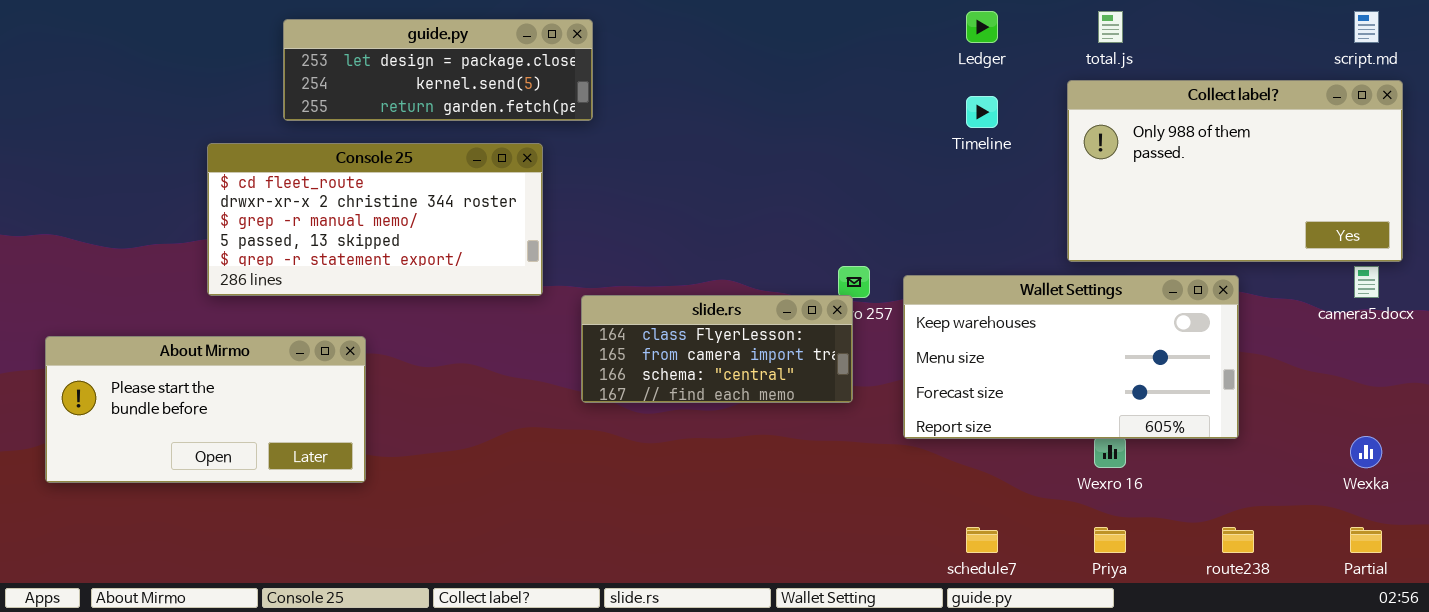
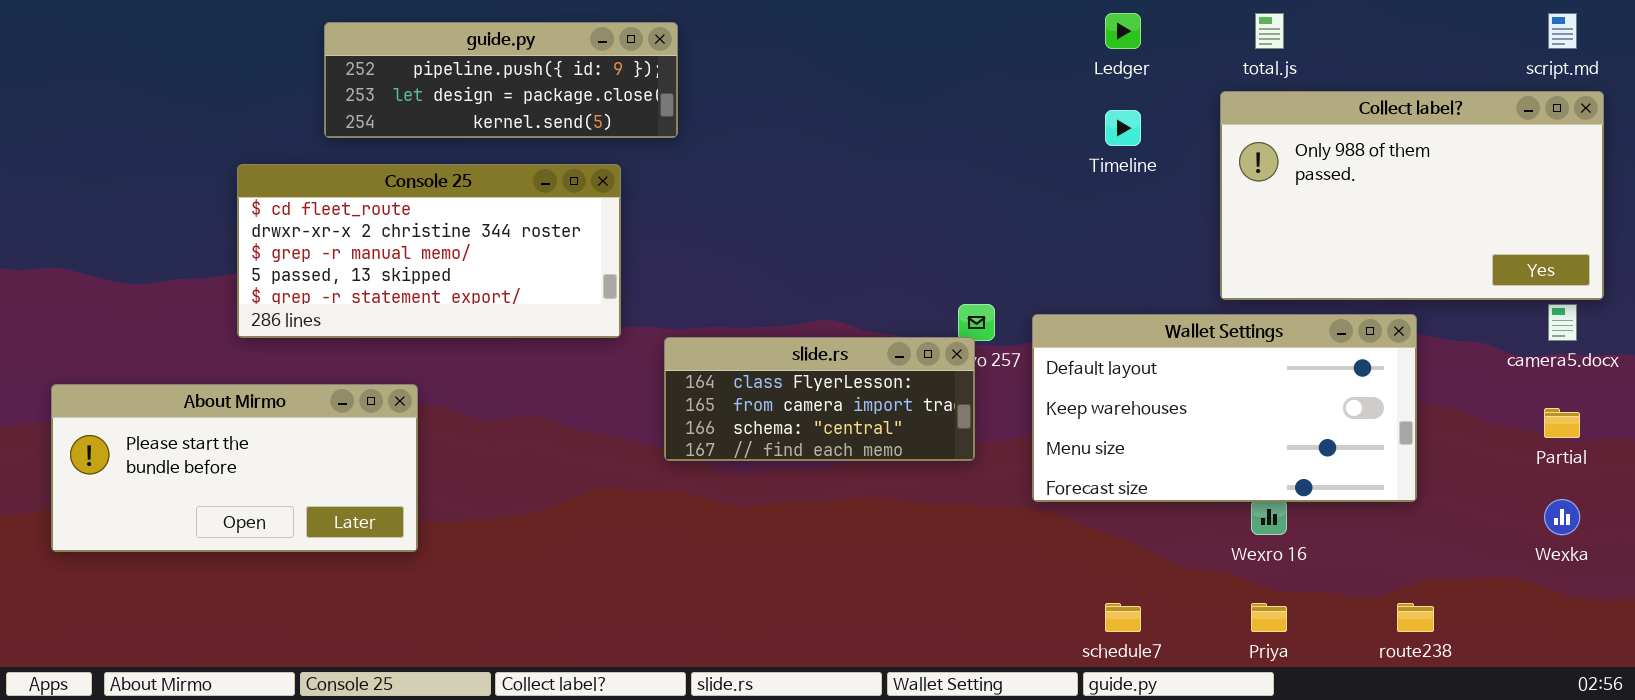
guide.py: [283,19,593,121] -> [324,22,678,138], scrolled up 1 row
Wallet Settings: [903,275,1239,439] -> [1032,314,1417,502], scrolled up 1 row
Partial: [1350,527,1382,553] -> [1544,408,1580,438], moved

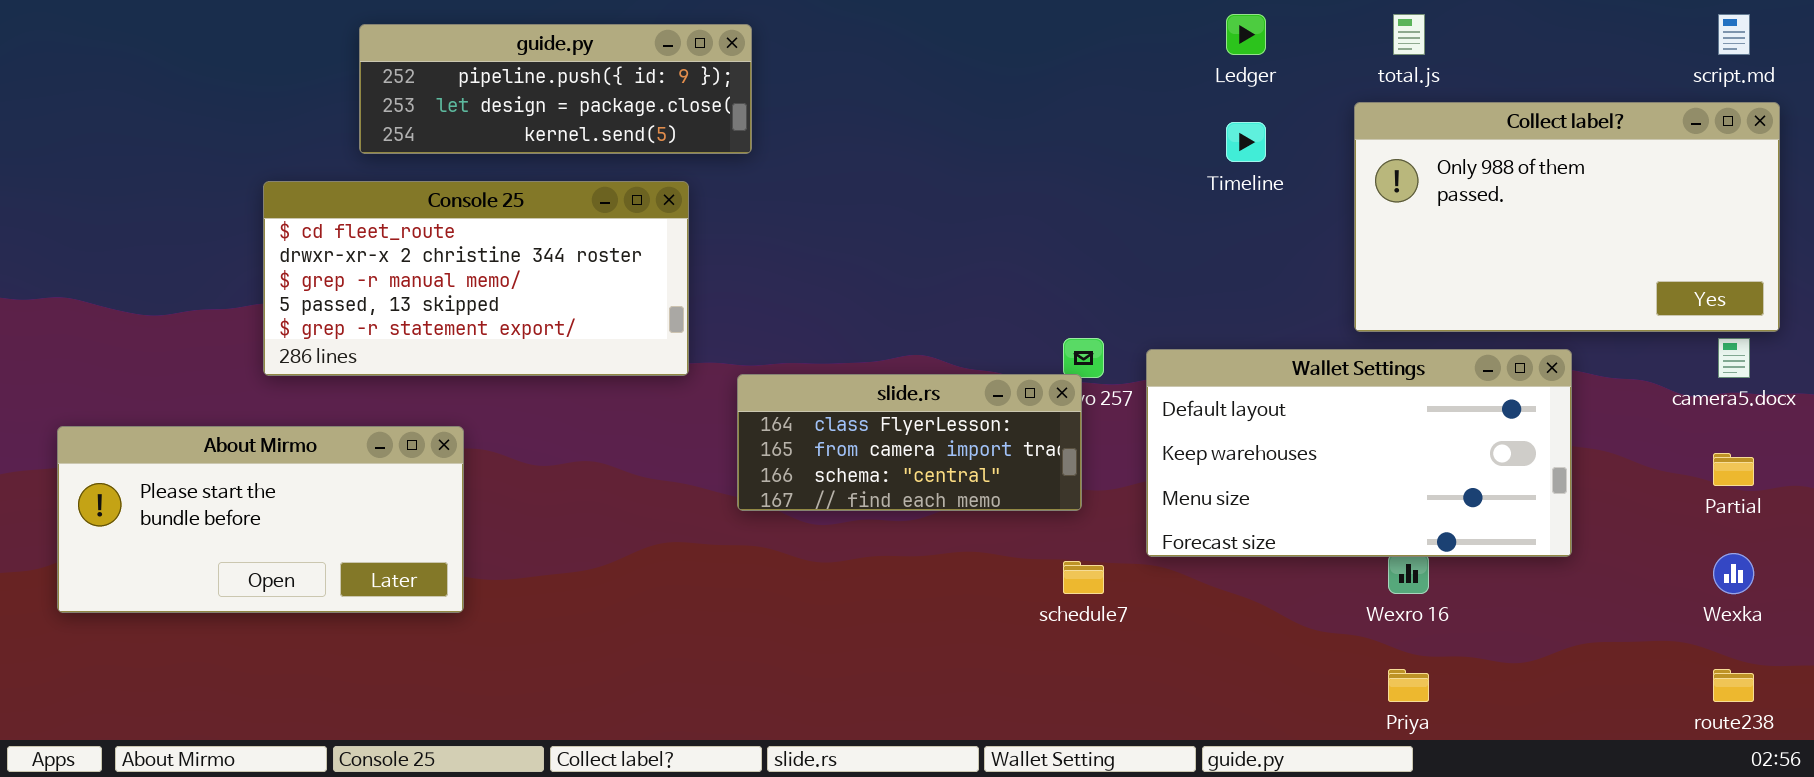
schedule7: [1105,603,1141,632] -> [1063,561,1104,594], moved
route238: [1397,603,1434,632] -> [1713,669,1754,702], moved

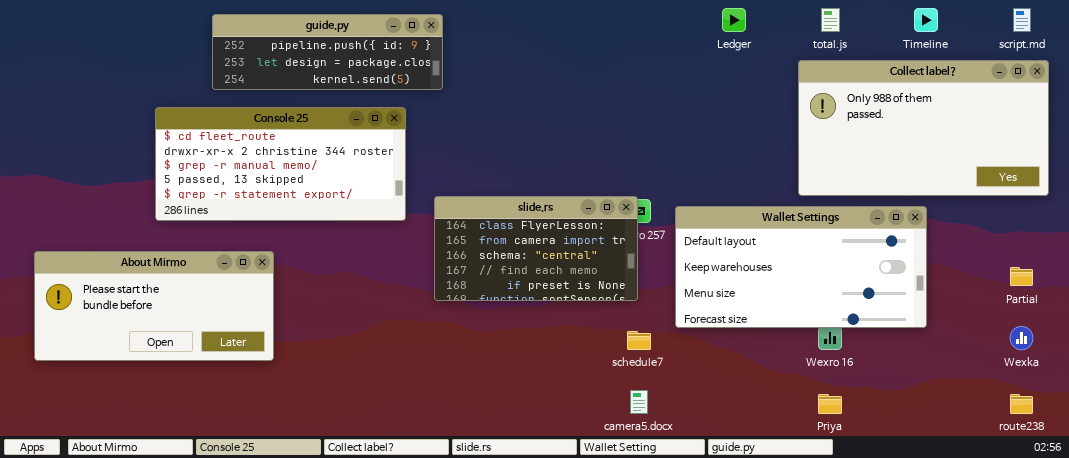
Timeline: [1226,122,1266,162] -> [914,8,938,32], moved
camera5.docx: [1718,338,1750,378] -> [630,390,648,414], moved
slide.rs: [737,374,1082,511] -> [434,196,638,301], resized

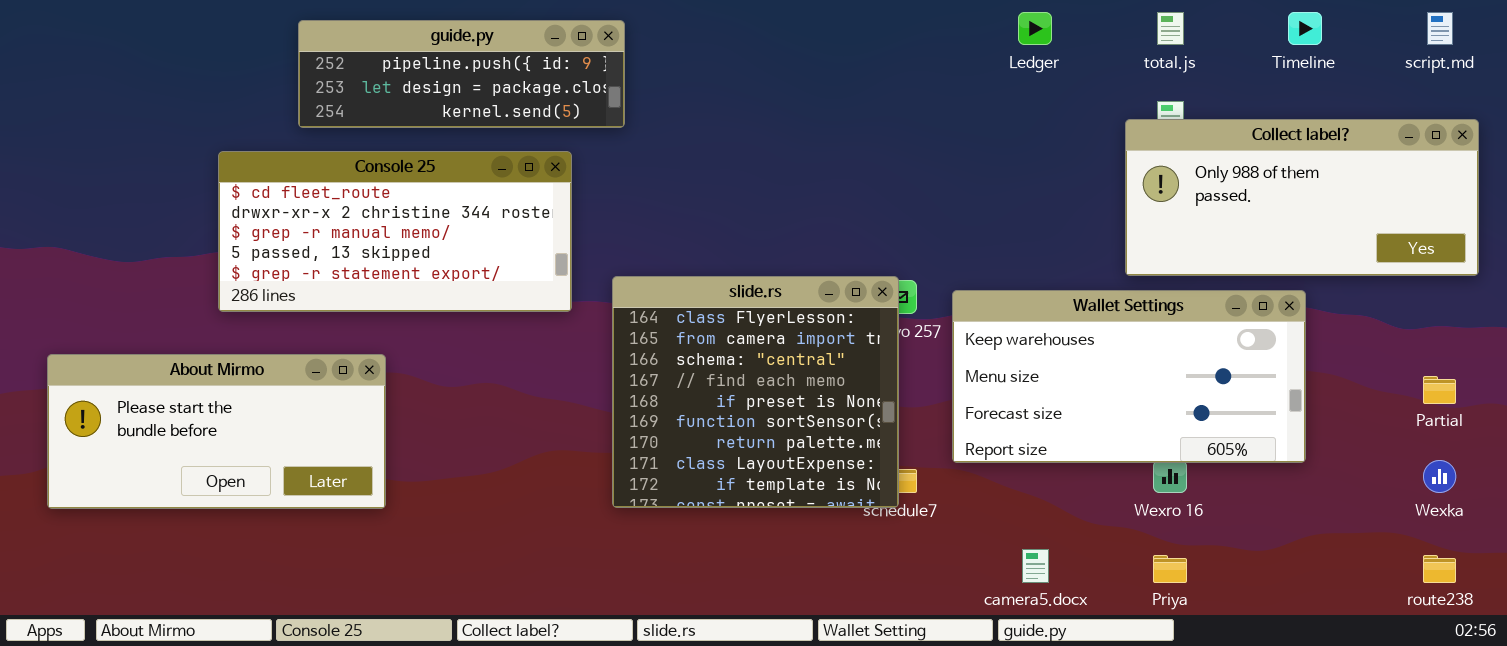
Collect label?: [798,60,1049,196] -> [1125,119,1479,276], resized
slide.rs: [434,196,638,301] -> [612,276,899,508], resized
Wallet Settings: [675,206,927,328] -> [952,290,1306,463], scrolled down 1 row
camera5.docx: [630,390,648,414] -> [1022,549,1049,583], moved

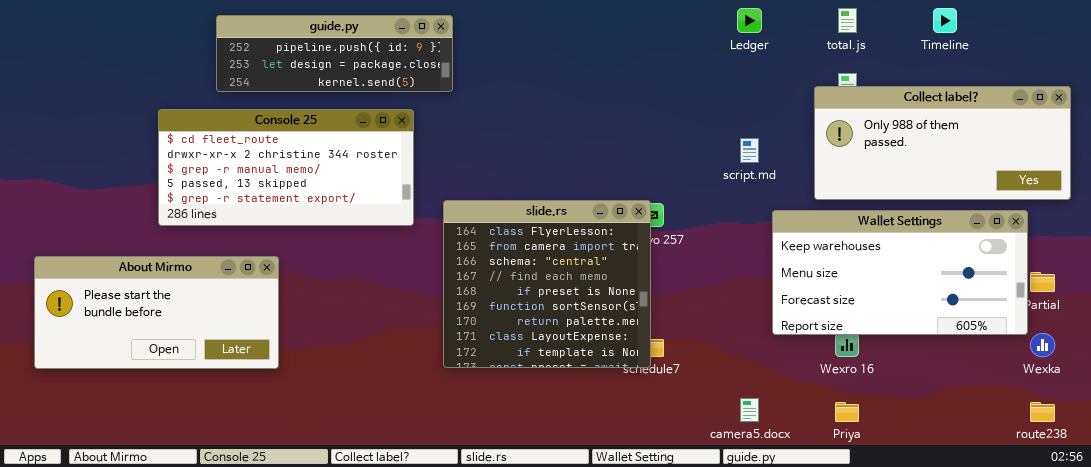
script.md: [1427,12,1453,45] -> [740,138,759,163], moved
Wallet Settings: [952,290,1306,463] -> [772,210,1028,335], moved

